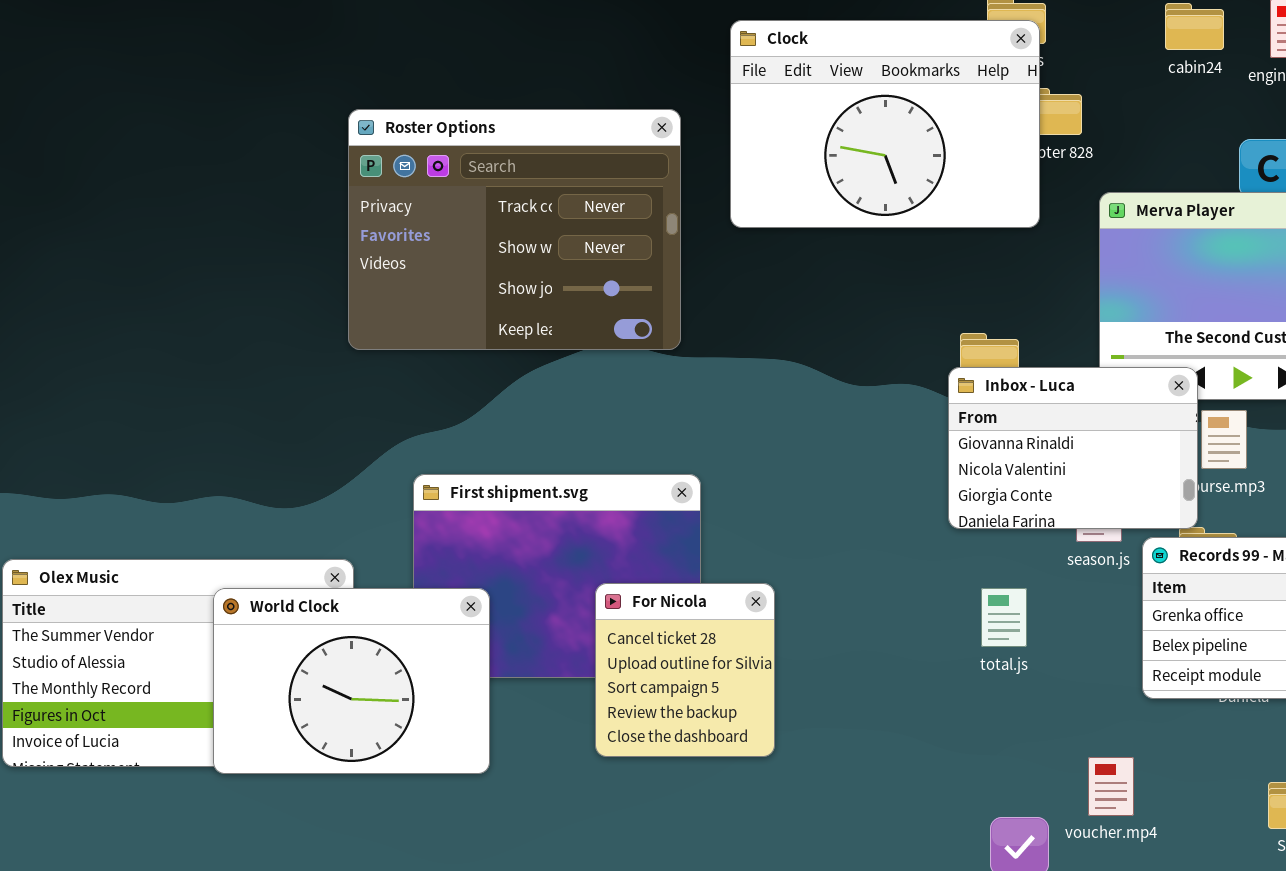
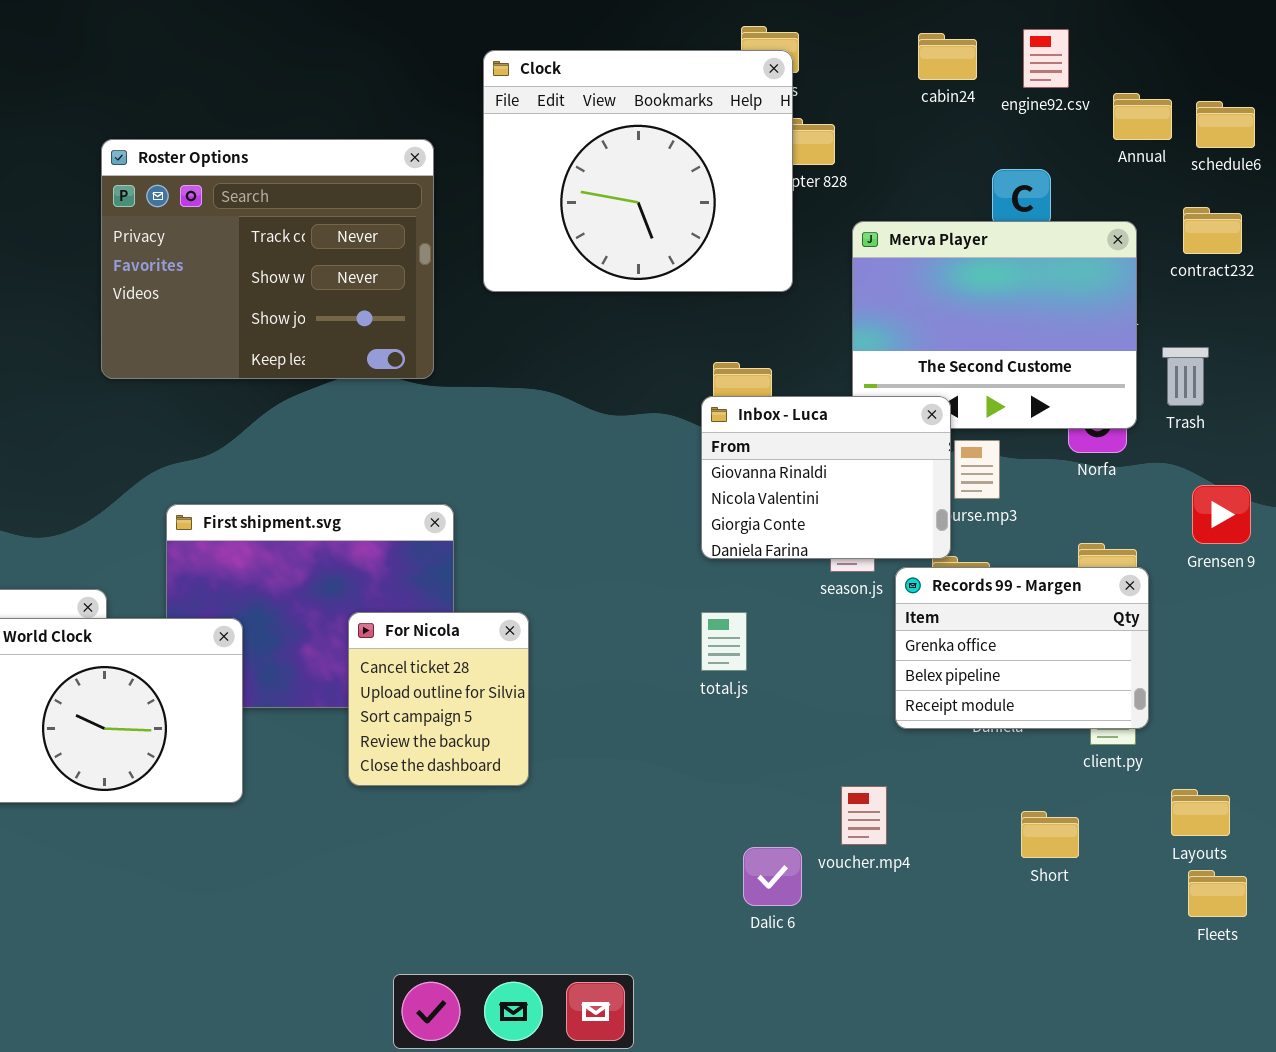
Clock: [730,20,1040,228] -> [483,50,793,292], resized
total.js: [981,588,1027,647] -> [701,612,747,671], moved

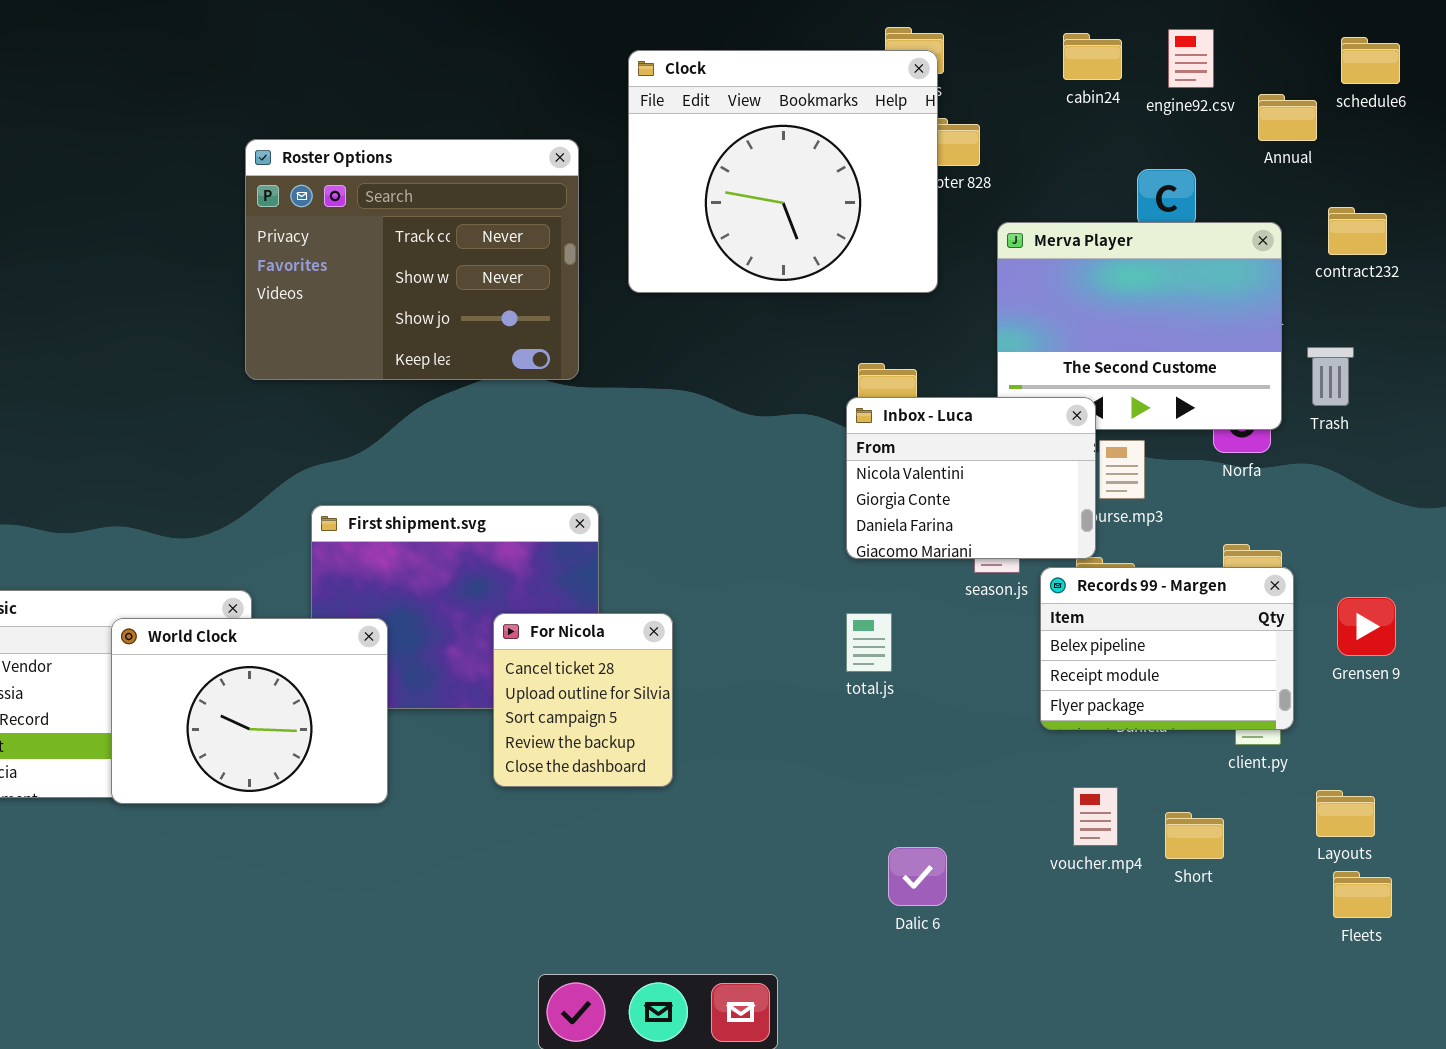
schedule6: [1196,101,1255,148] -> [1341,37,1400,84], moved
Inbox - Luca: [701,396,951,559] -> [846,397,1096,559], scrolled down 1 row
Grensen 9: [1192,485,1251,544] -> [1337,597,1396,656], moved
Records 99 - Margen: [895,567,1149,729] -> [1040,567,1294,730], scrolled down 1 row
voucher.mp4: [841,786,887,845] -> [1073,787,1118,846], moved

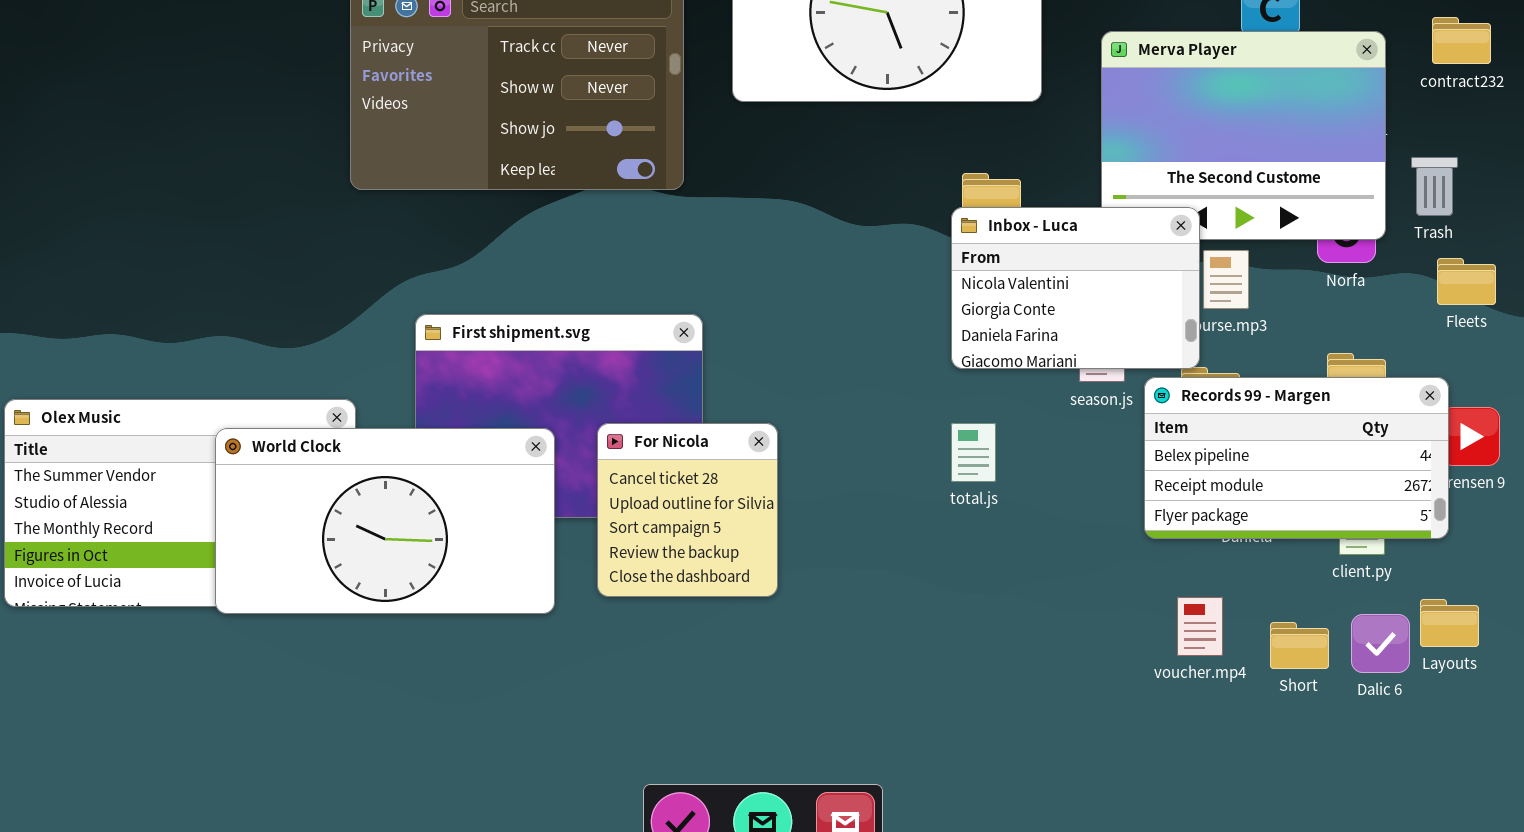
Records 99 - Margen: [1040,567,1294,730] -> [1144,377,1449,539], resized
World Clock: [111,618,388,804] -> [215,428,555,614], resized
Dalic 6: [888,847,947,906] -> [1351,614,1410,673], moved
Fleets: [1333,871,1392,918] -> [1437,258,1496,305], moved

